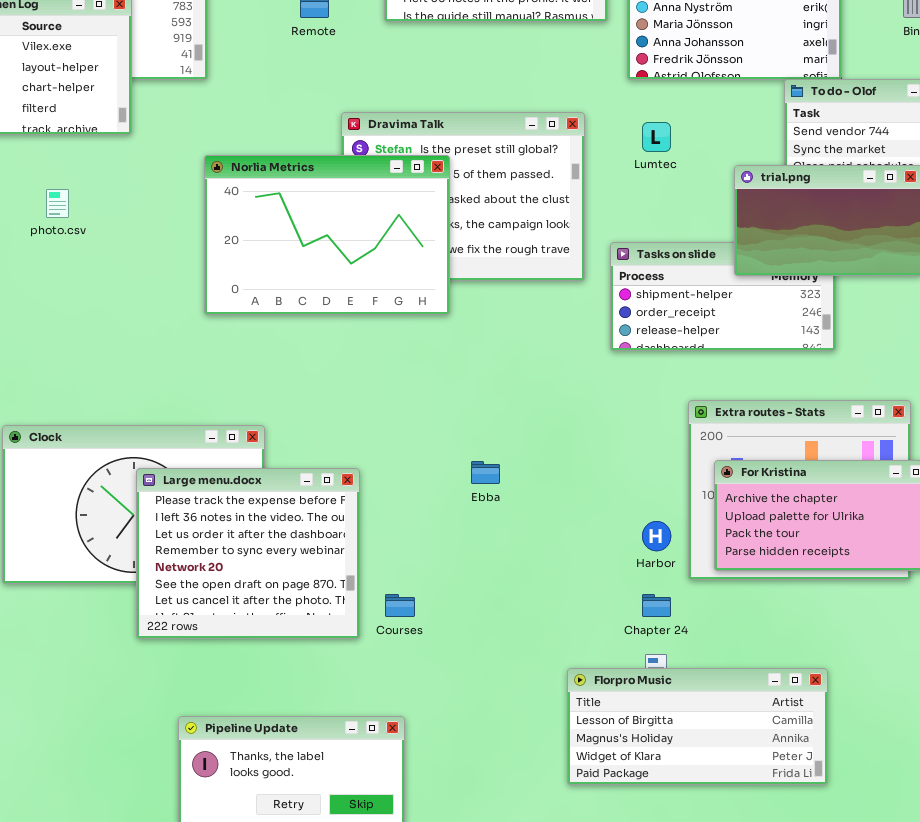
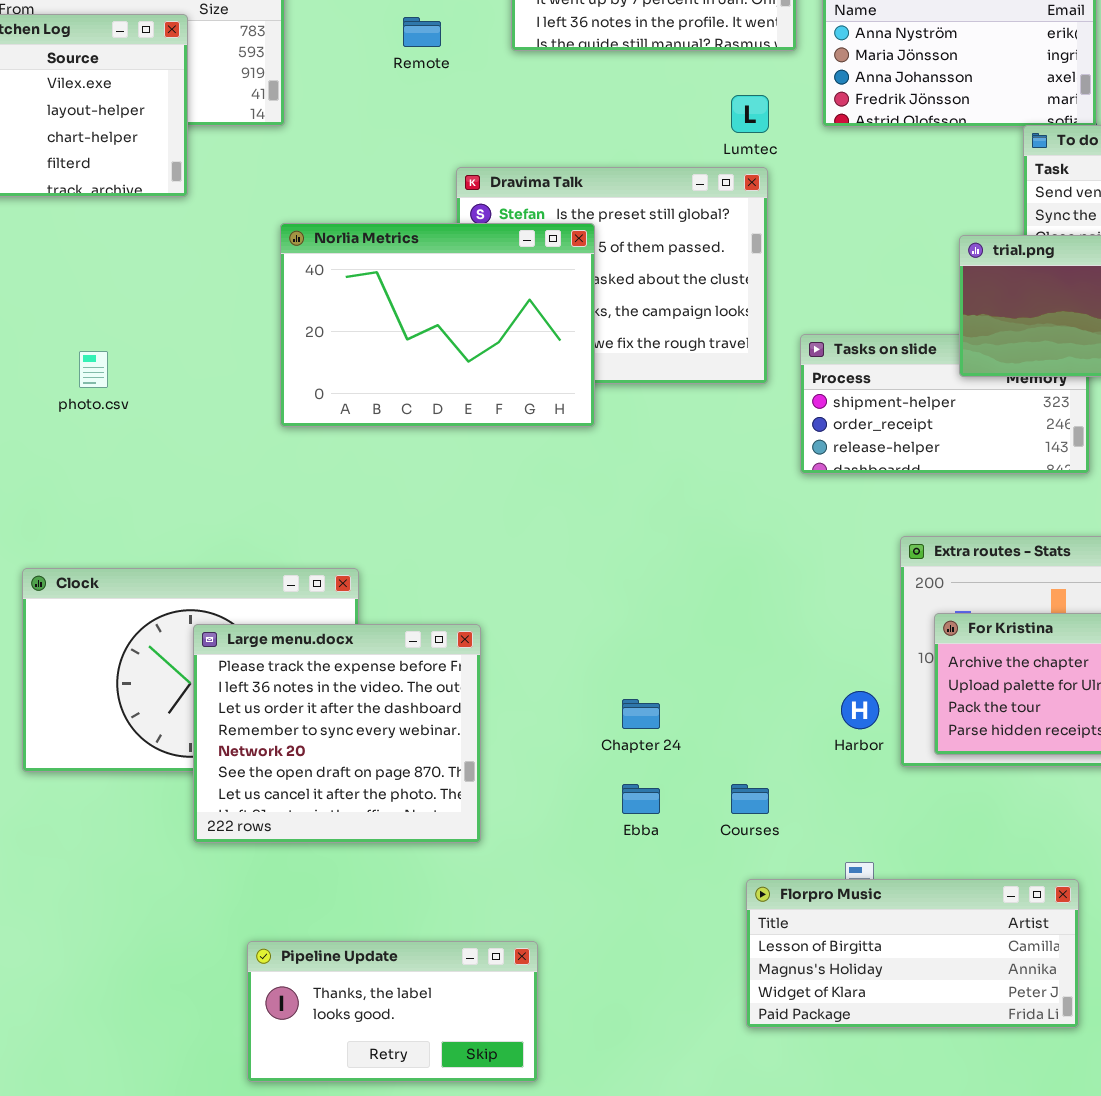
Lumtec: [642,122,671,152] -> [731,95,769,133], moved
photo.csv: [46,189,69,218] -> [79,351,108,388], moved
Ebba: [471,461,500,484] -> [622,784,660,814], moved
Courses: [385,594,415,617] -> [731,784,769,814], moved
Chapter 24: [642,594,671,617] -> [622,699,660,729], moved

